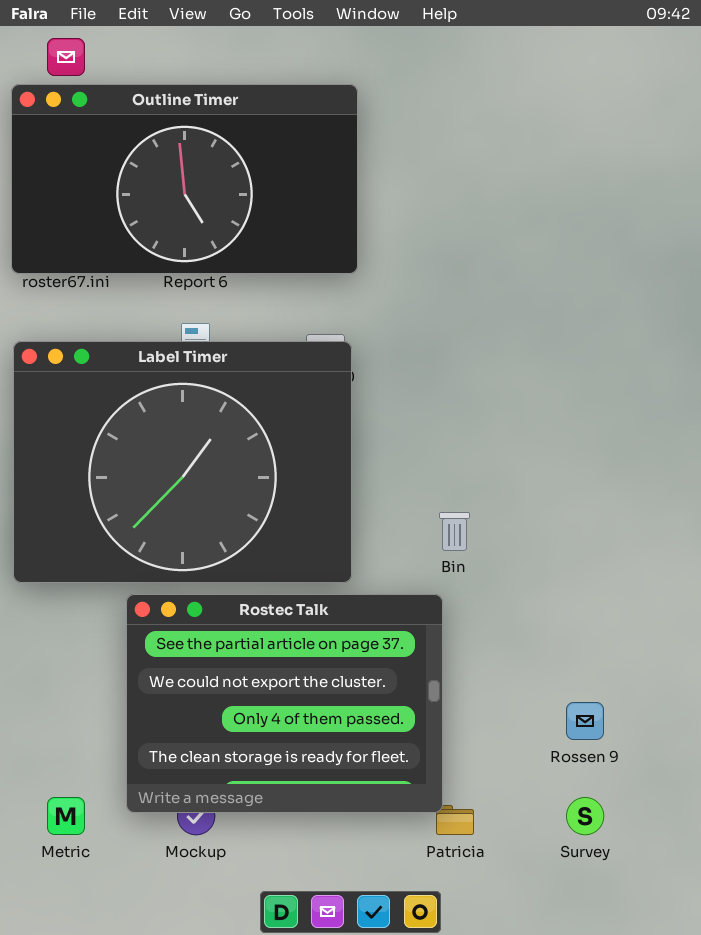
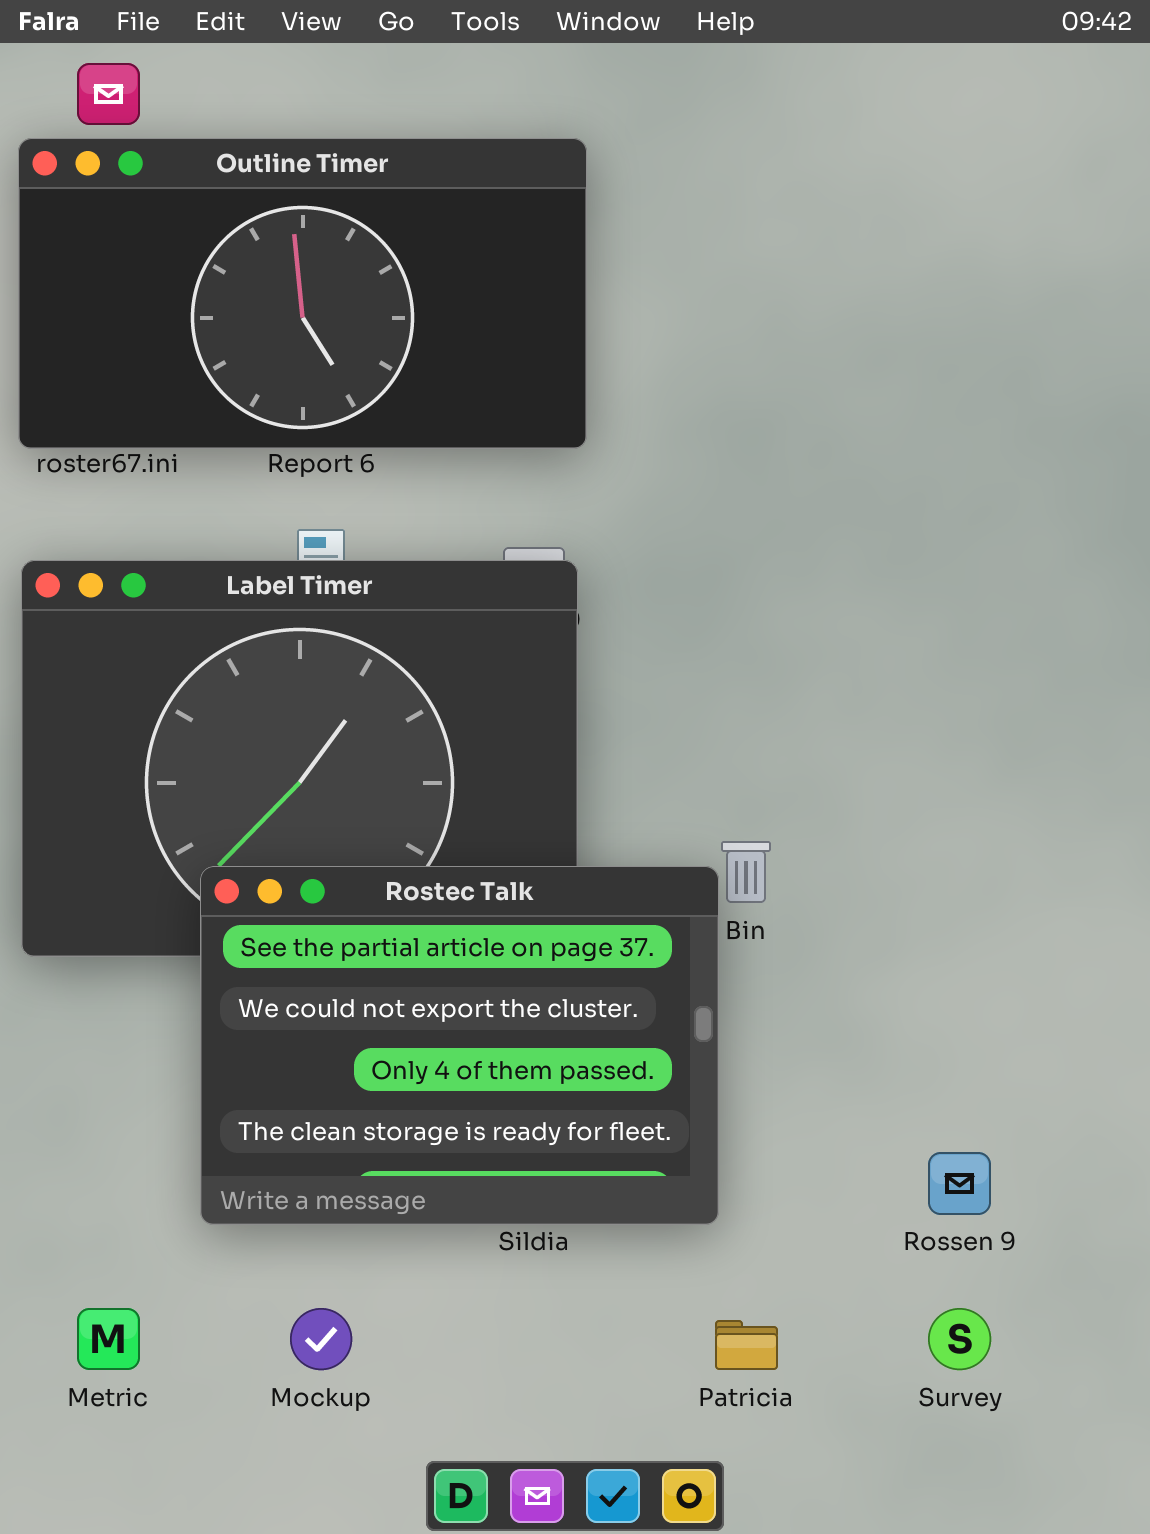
Rostec Talk: [126,594,443,813] -> [200,866,719,1225], moved

